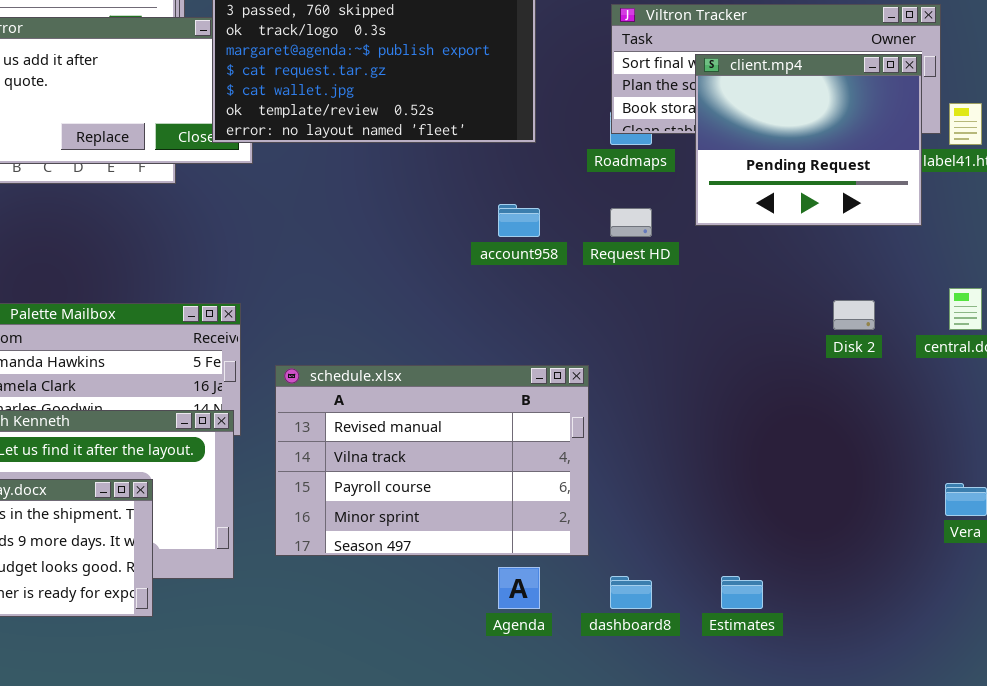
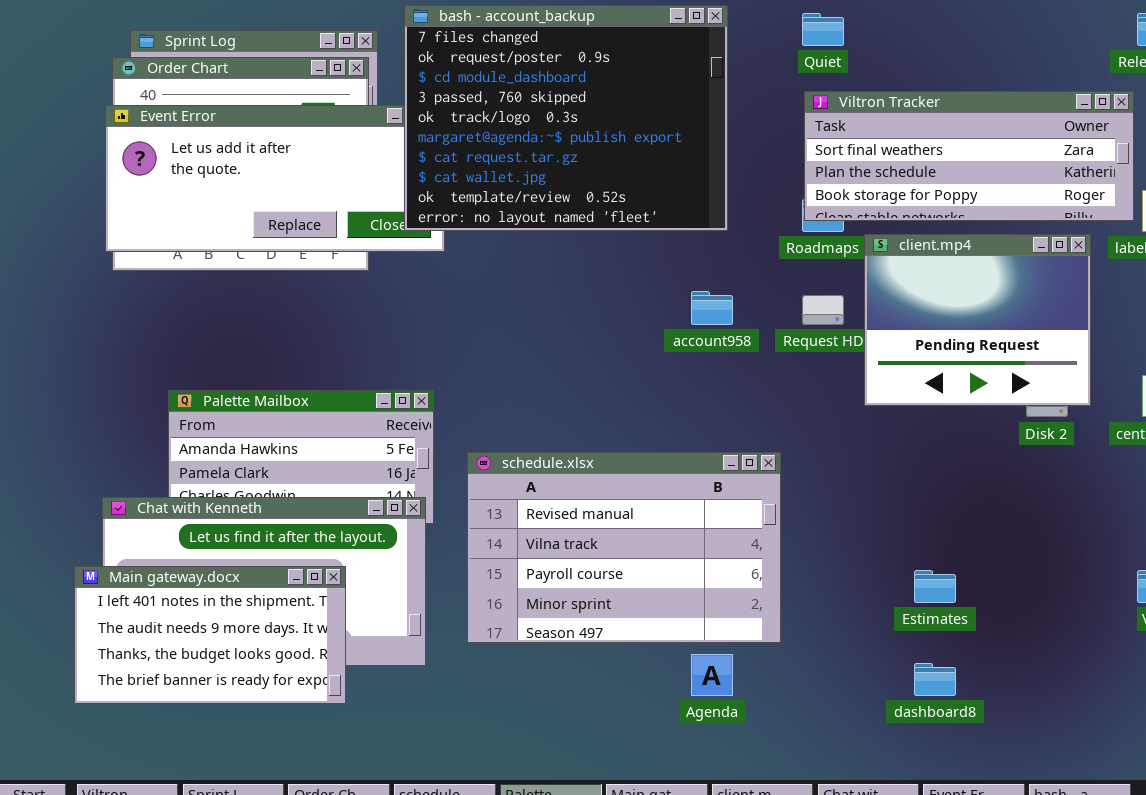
client.mp4: [695,54,922,226] -> [864,234,1091,406], moved
dashboard8: [610,576,652,609] -> [914,663,956,696], moved
Estimates: [721,576,763,609] -> [914,570,956,603], moved

